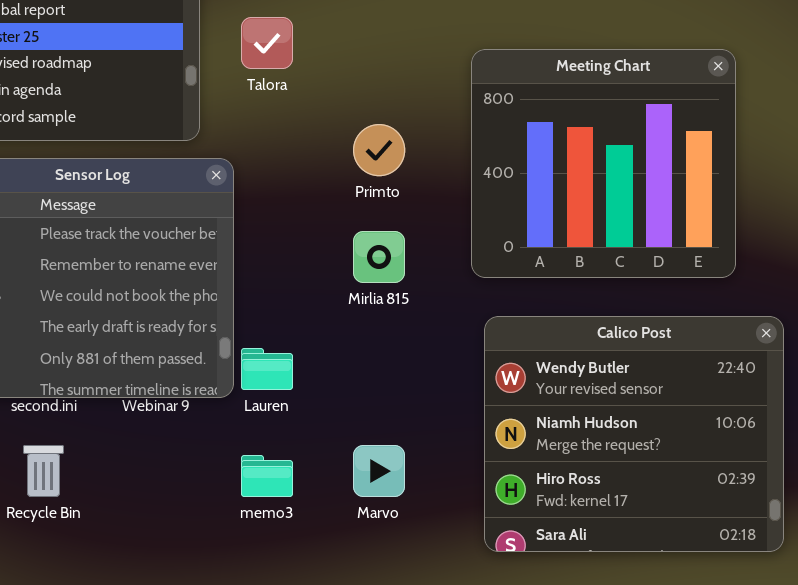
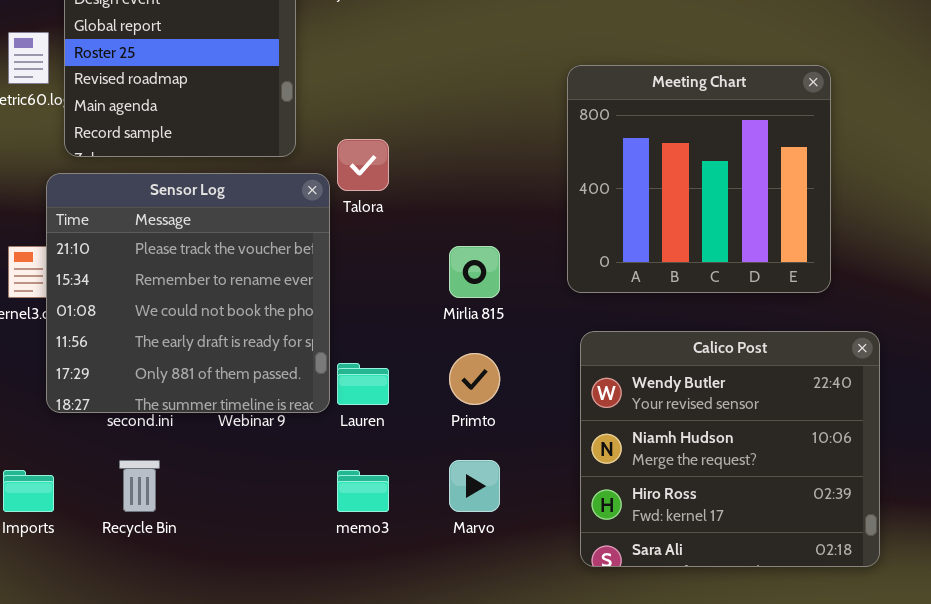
Talora: [241,17,293,69] -> [337,139,389,191], moved
Primto: [353,124,405,176] -> [449,353,500,405], moved

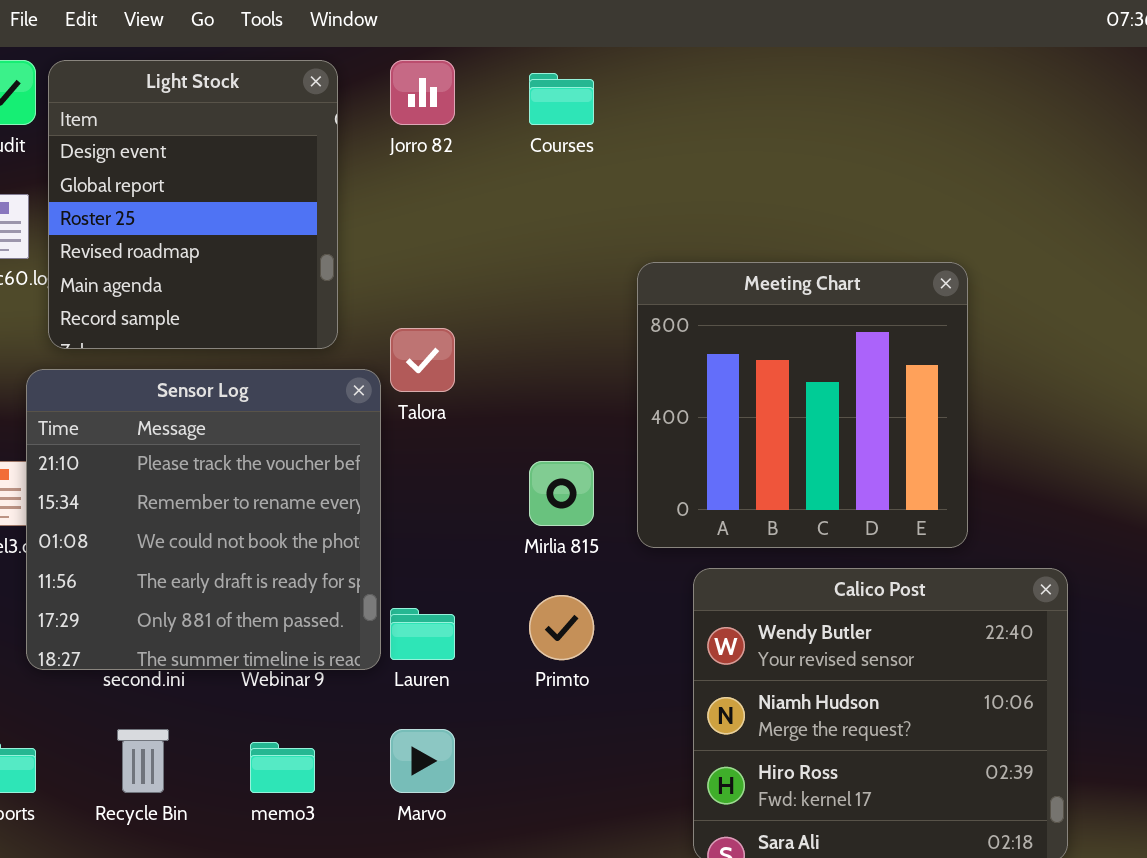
Meeting Chart: [567,65,831,293] -> [637,262,968,548], moved
Marvo: [449,460,500,512] -> [390,729,455,793], moved
memo3: [337,470,389,512] -> [250,742,315,793], moved

